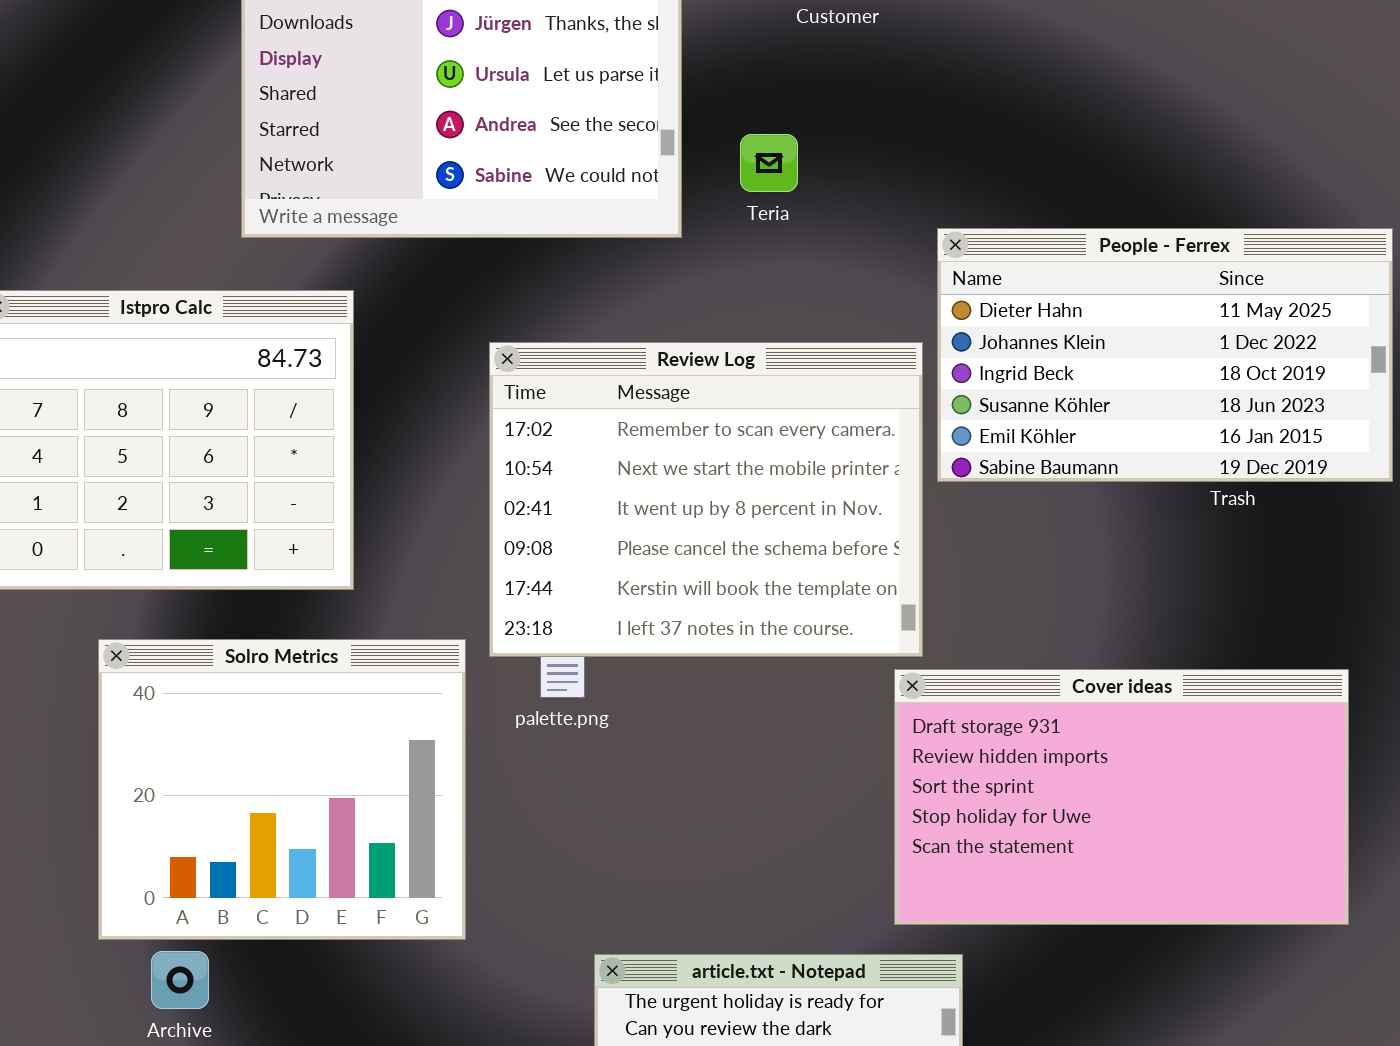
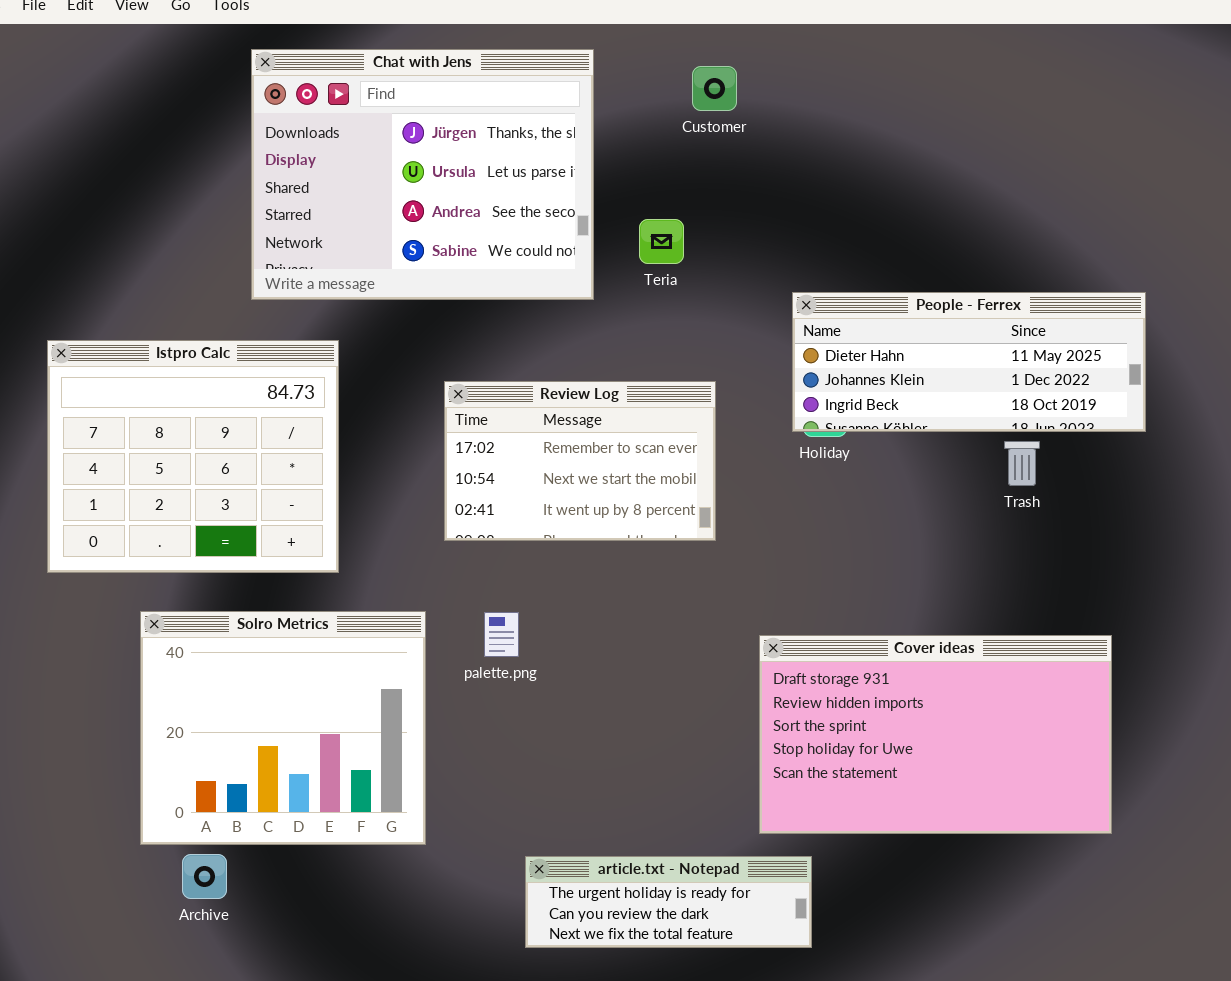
People - Ferrex: [937,228,1393,482] -> [792,292,1146,432], resized
Review Log: [489,342,923,657] -> [444,381,716,541], resized

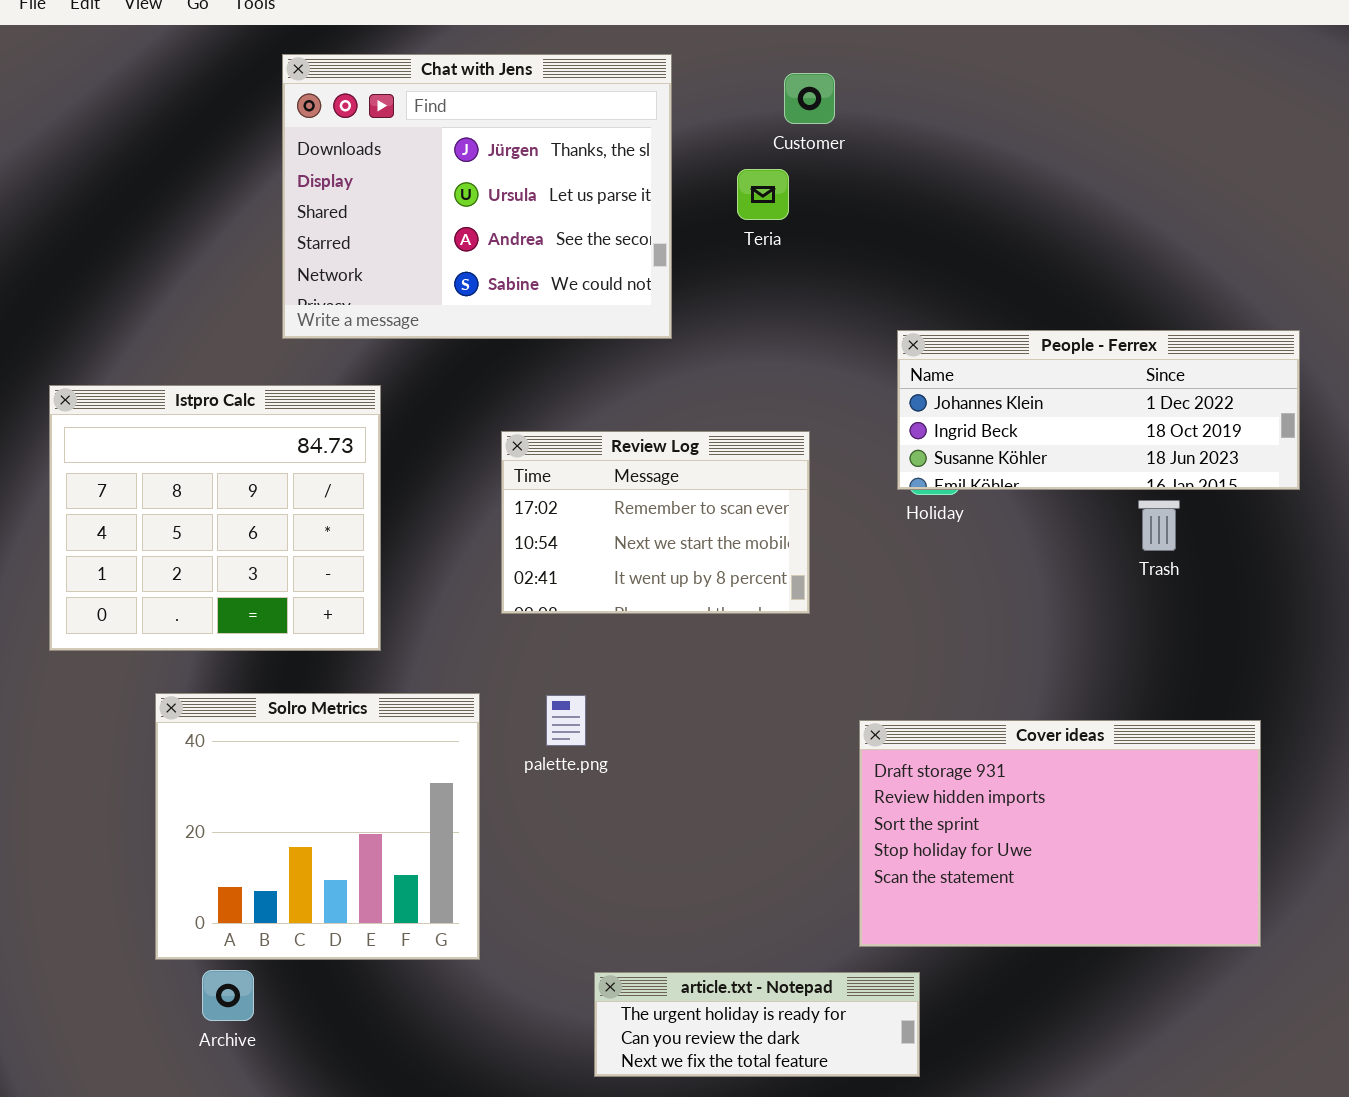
Teria: [639,219,684,264] -> [737,169,789,220], moved
People - Ferrex: [792,292,1146,432] -> [897,330,1300,490], scrolled down 1 row

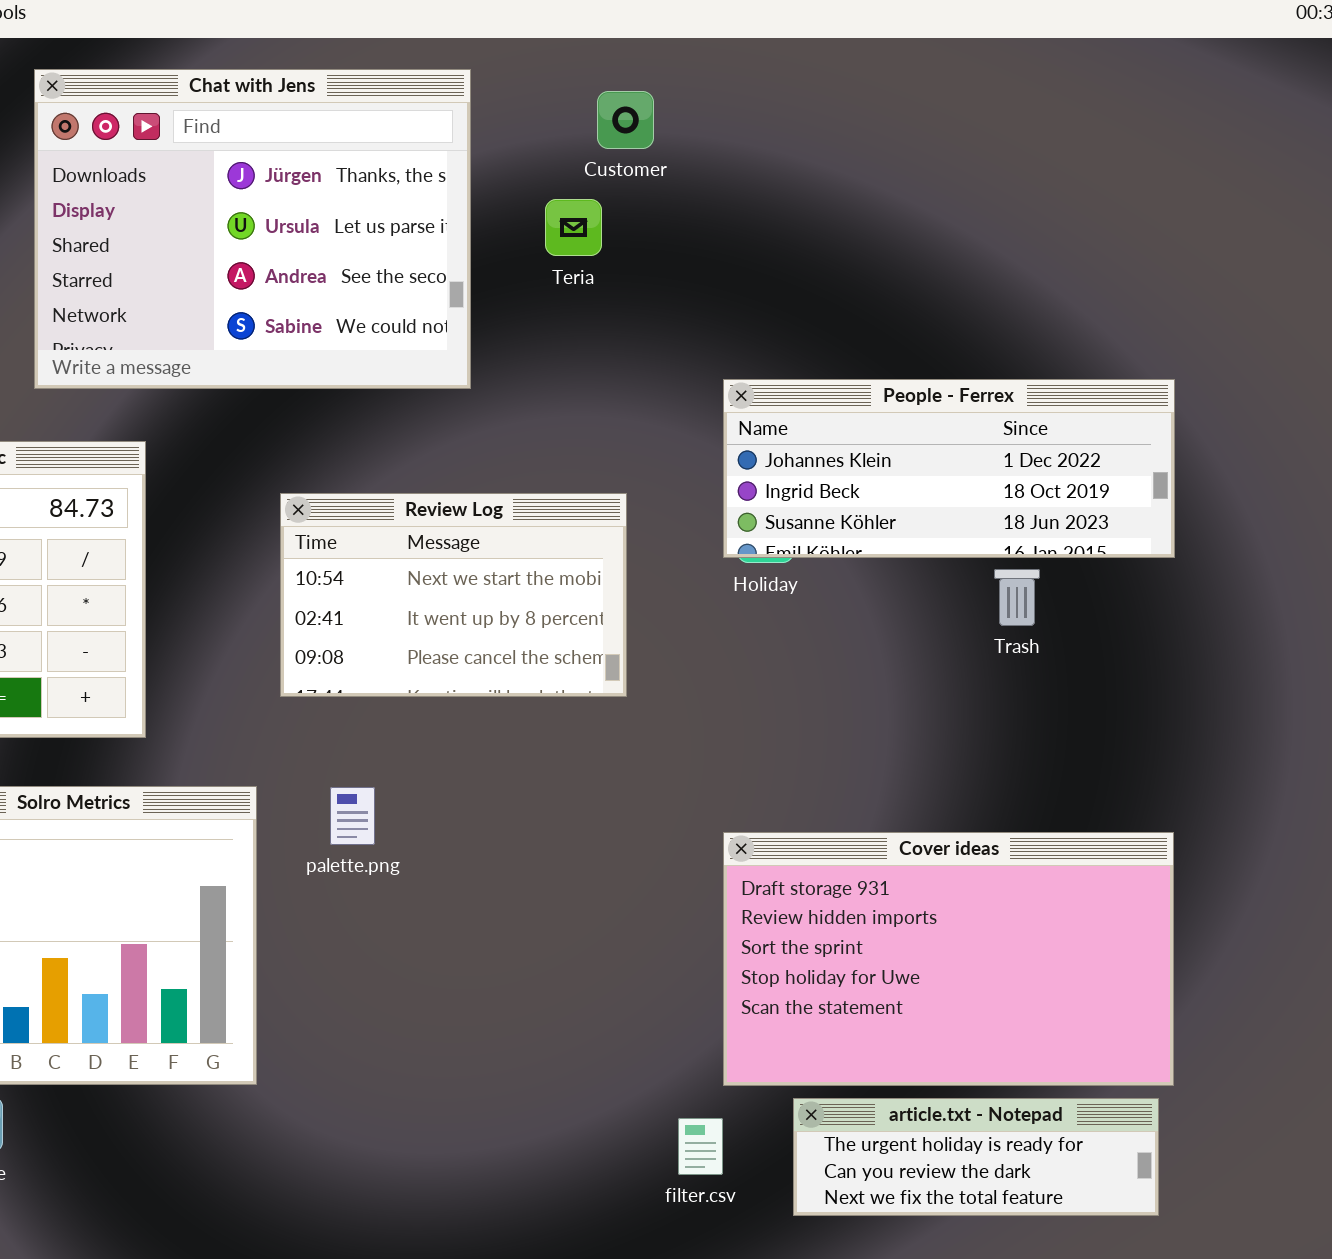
Review Log: [501,431,810,614] -> [280,493,627,697], scrolled down 1 row
Cover ideas: [859,720,1261,947] -> [723,832,1174,1086], moved
article.txt - Notepad: [594,972,920,1077] -> [793,1098,1159,1216], moved

